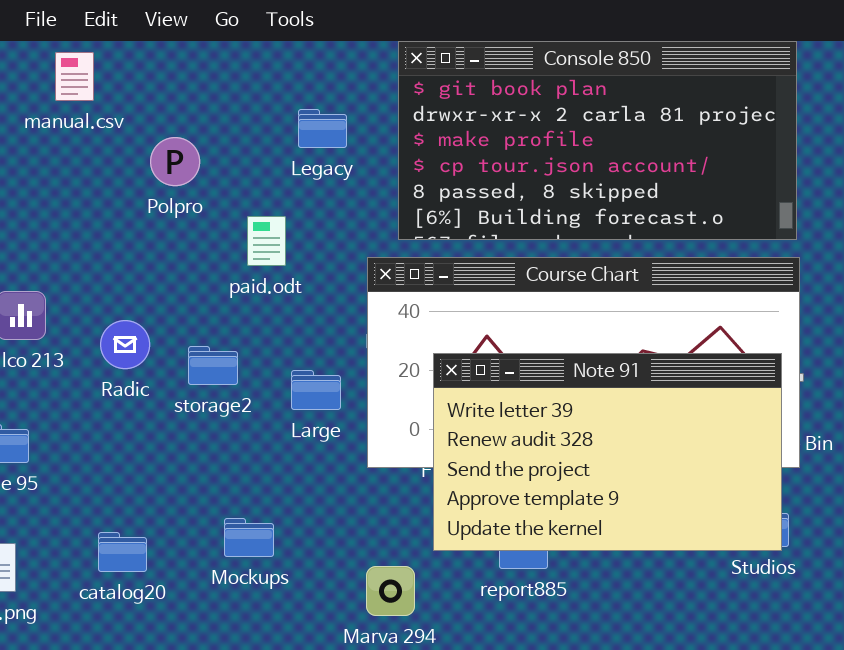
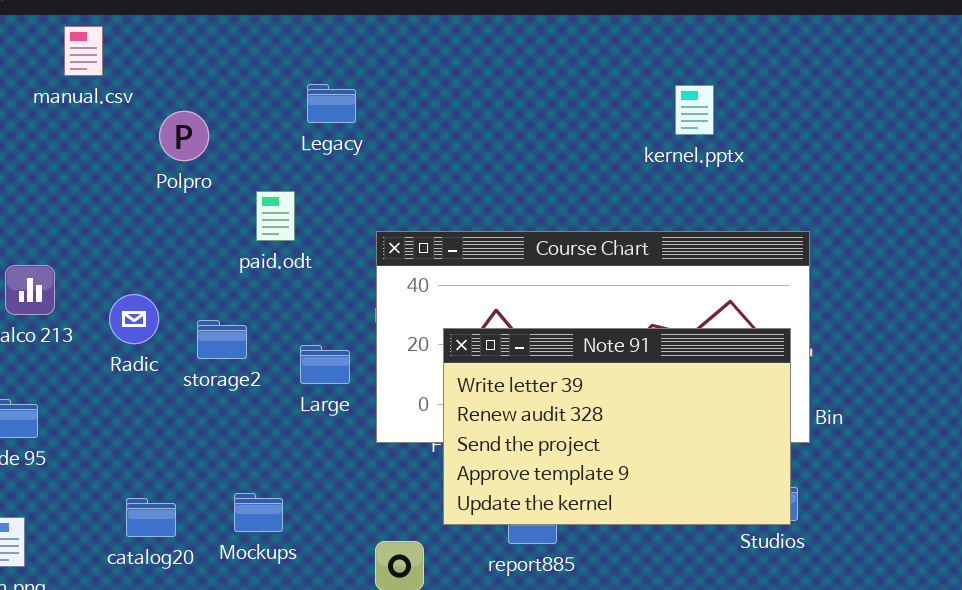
Console 850: [398,41,797,240] -> none, closed
catalog20: [98,532,147,572] -> [126,498,176,537], moved

